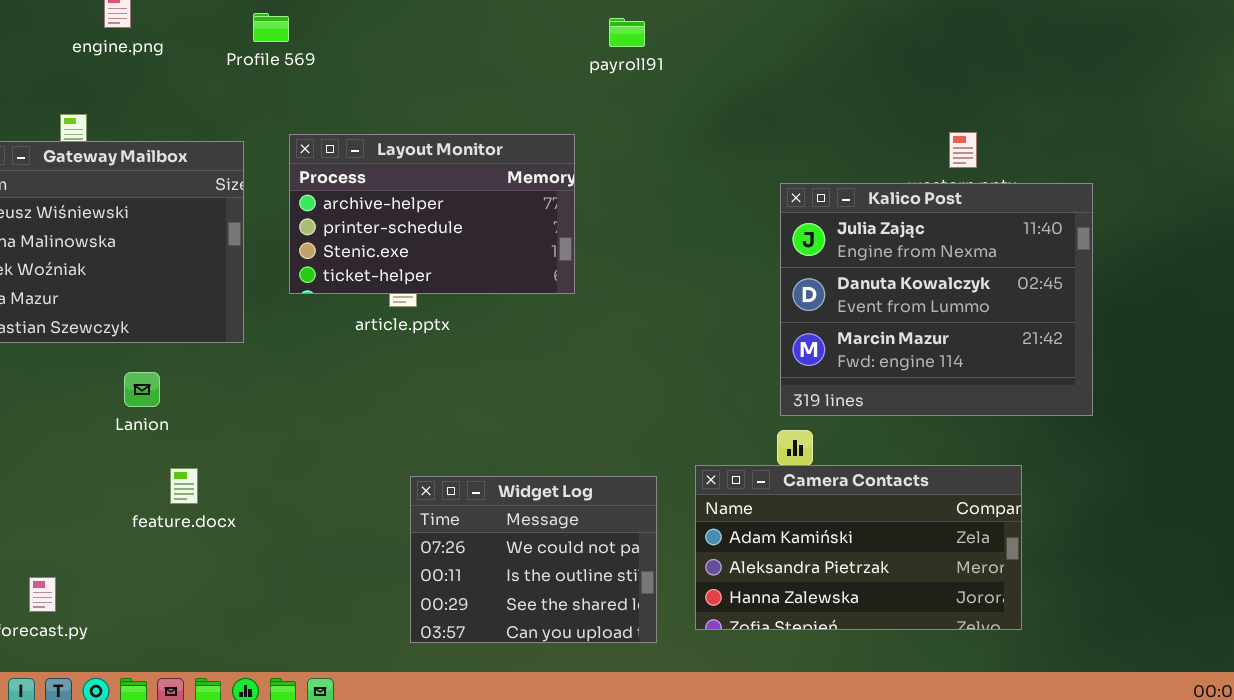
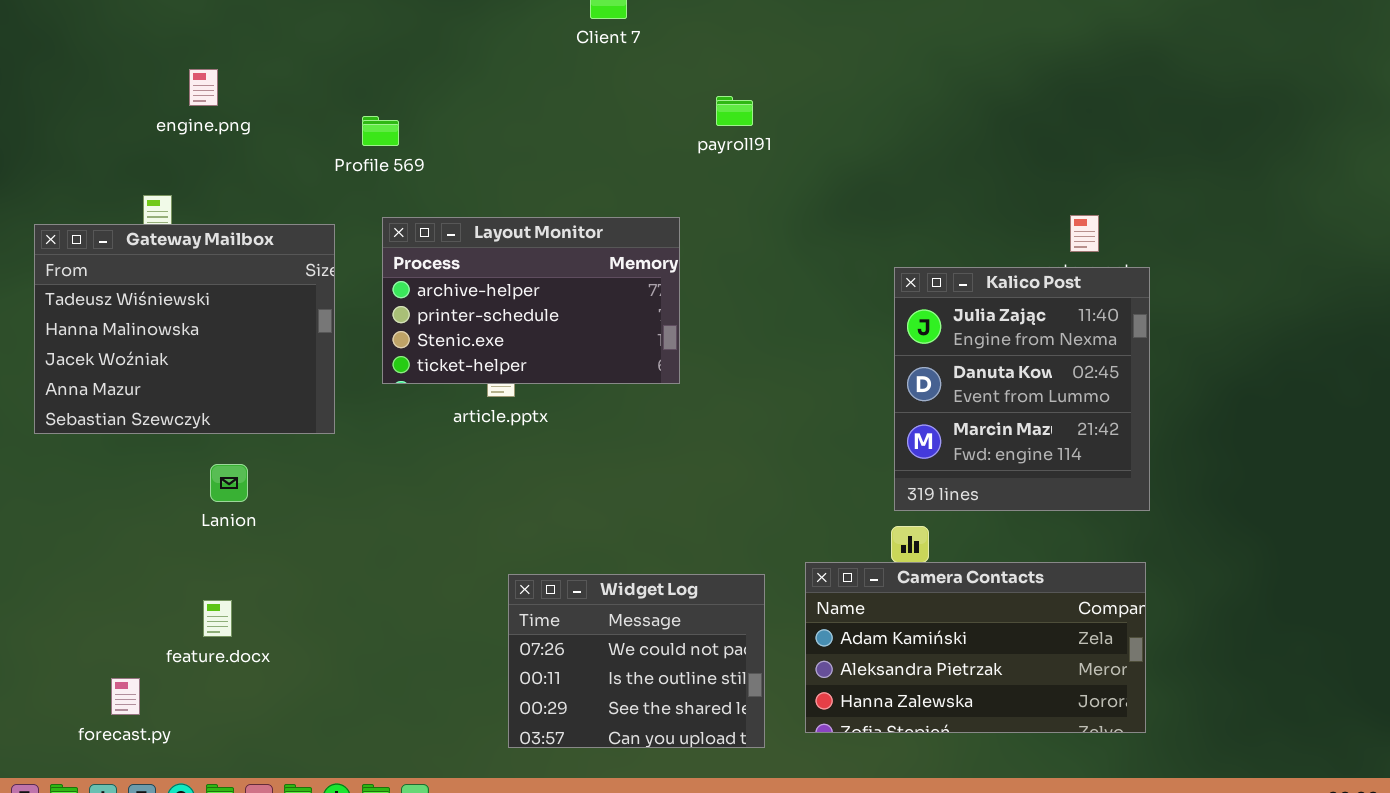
Profile 569: [253,13,289,42] -> [362,116,399,146], moved
Kalico Post: [780,183,1093,416] -> [894,267,1150,511], resized
feature.docx: [170,468,198,504] -> [203,600,232,637], moved

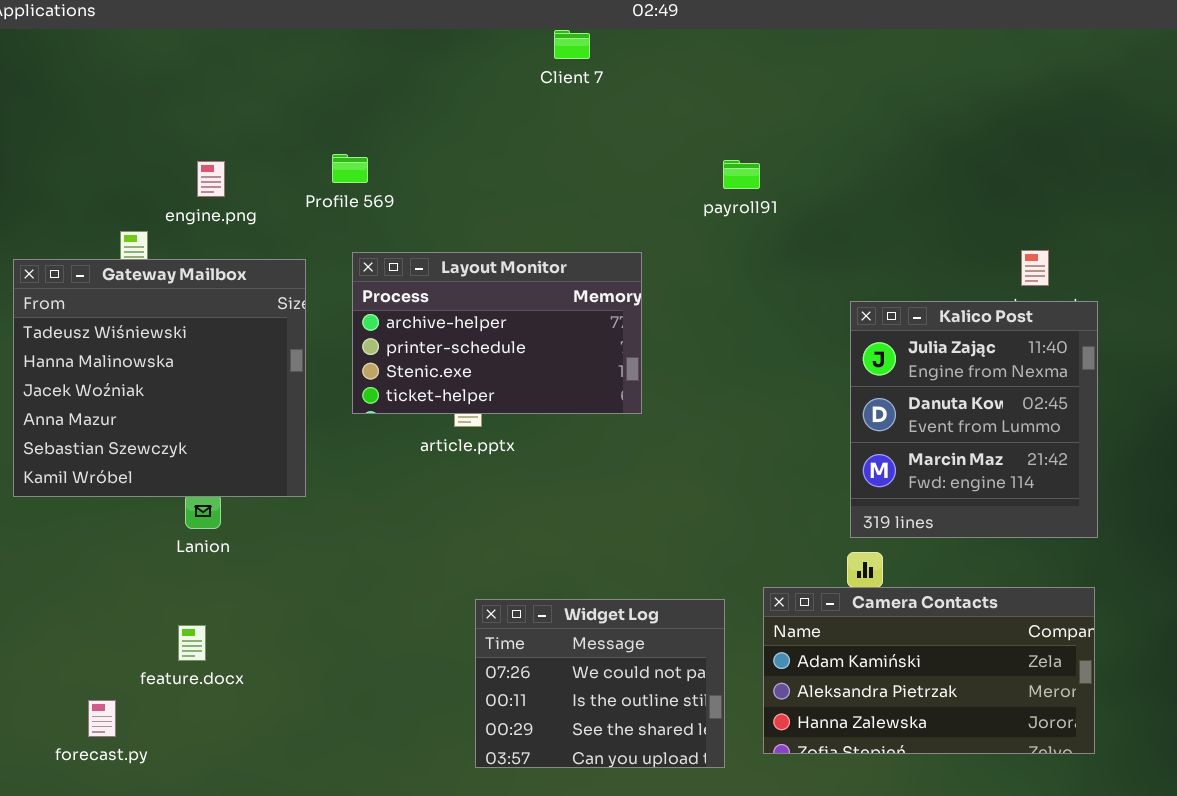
engine.png: [189,69,218,106] -> [197,161,225,197], moved
payroll91: [716,96,753,126] -> [723,160,760,189], moved
Gateway Mailbox: [34,224,335,434] -> [13,259,306,497], resized

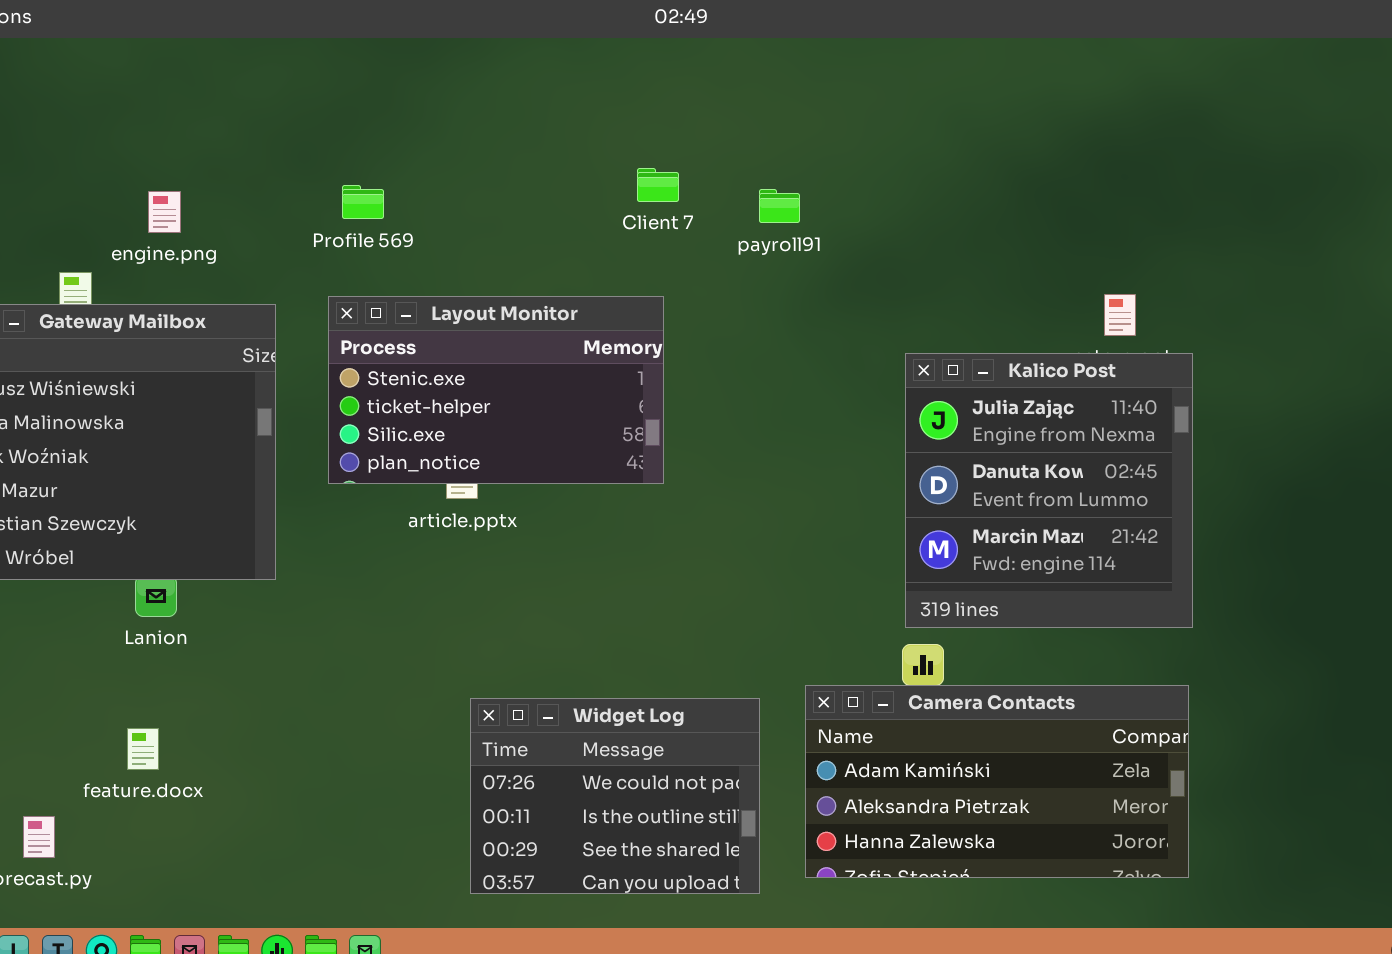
Client 7: [554,30,590,59] -> [637,168,679,202], moved
Profile 569: [332,154,368,183] -> [342,185,384,219], moved
Layout Monitor: [352,252,642,414] -> [328,296,664,484], scrolled down 2 rows

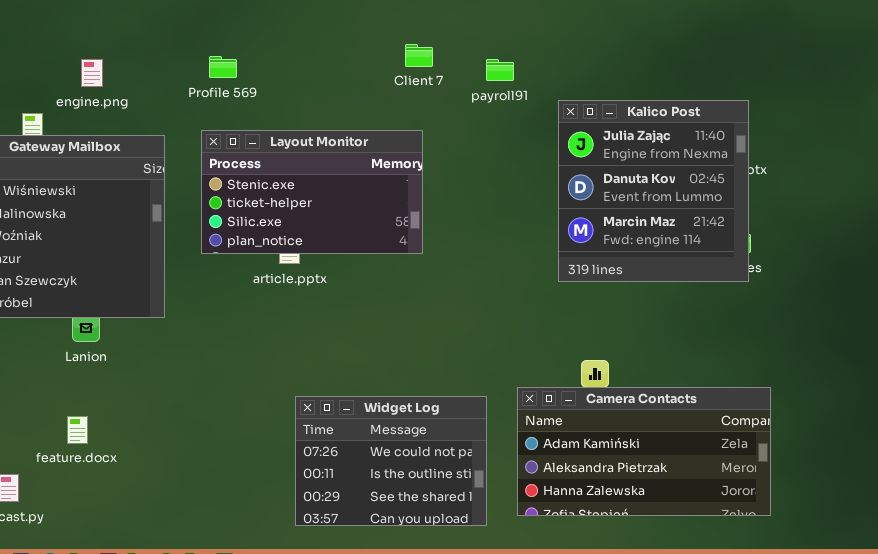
Kalico Post: [905,353,1193,628] -> [558,100,749,282], moved

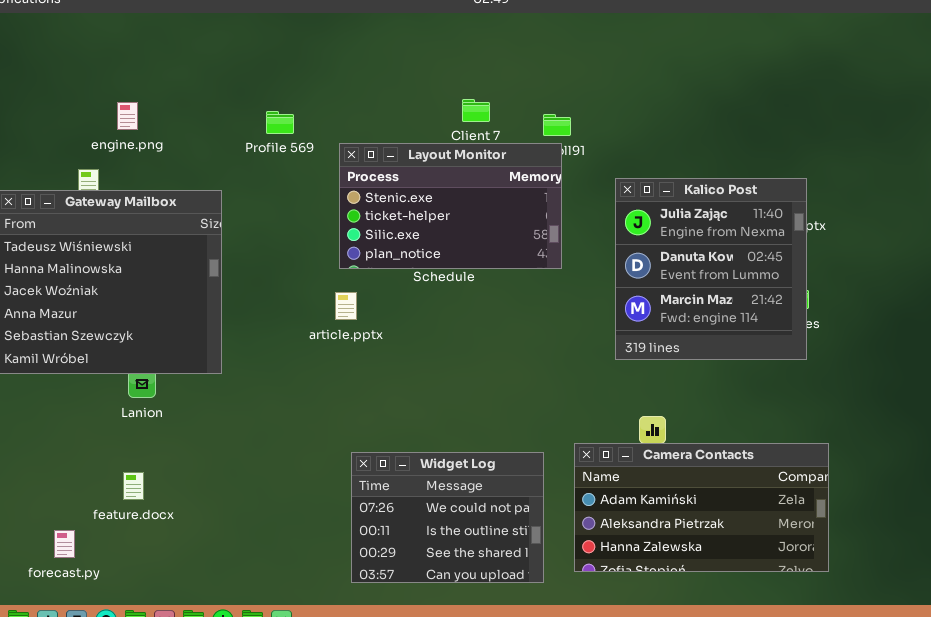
engine.png: [81,59,103,87] -> [117,102,138,130], moved
Kalico Post: [558,100,749,282] -> [615,178,807,360], moved
Layout Monitor: [201,130,423,254] -> [339,143,562,269], moved

